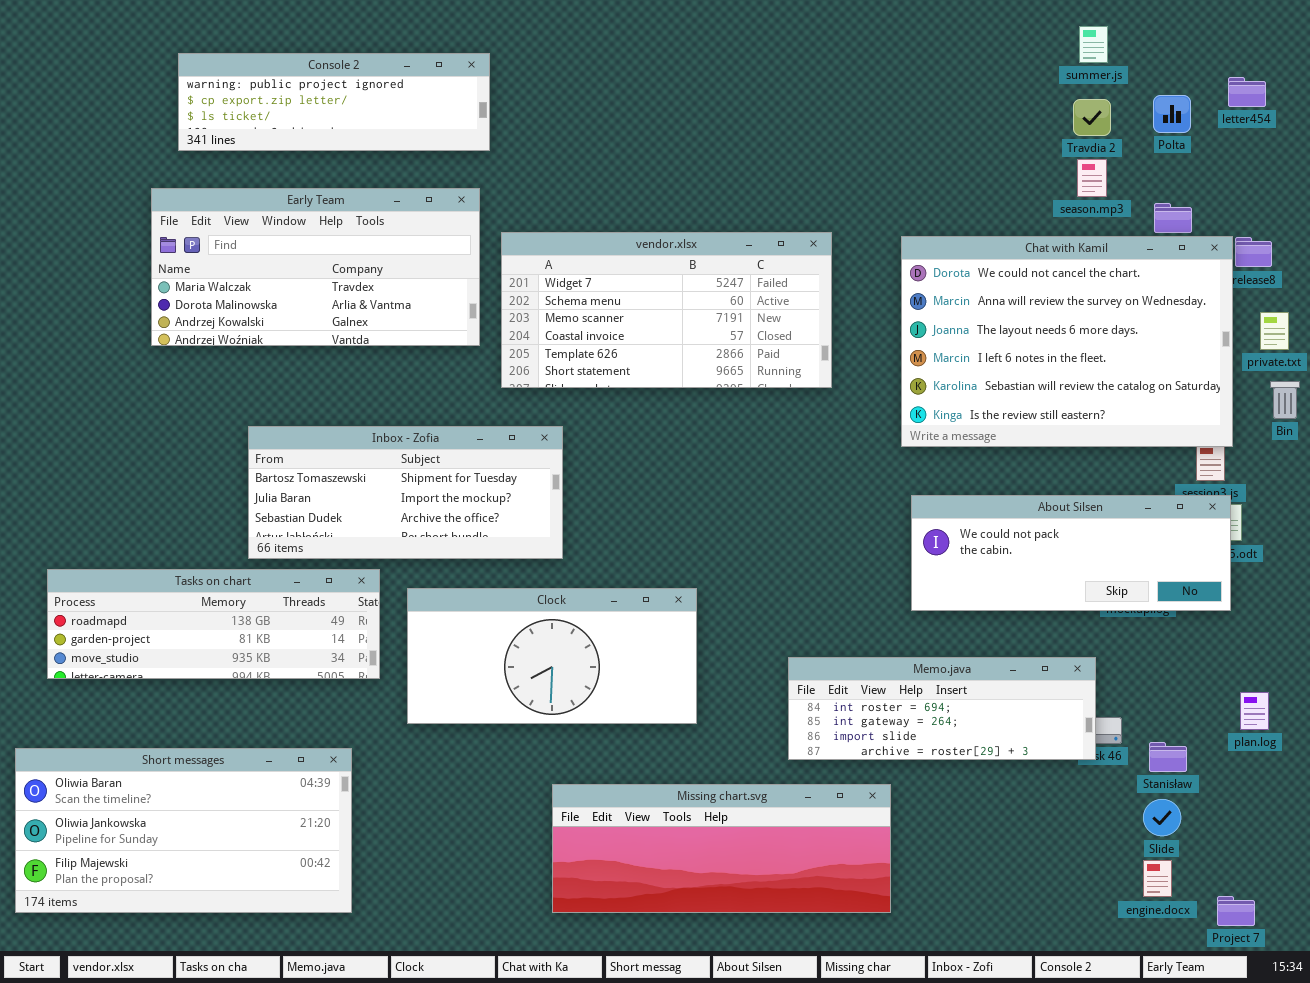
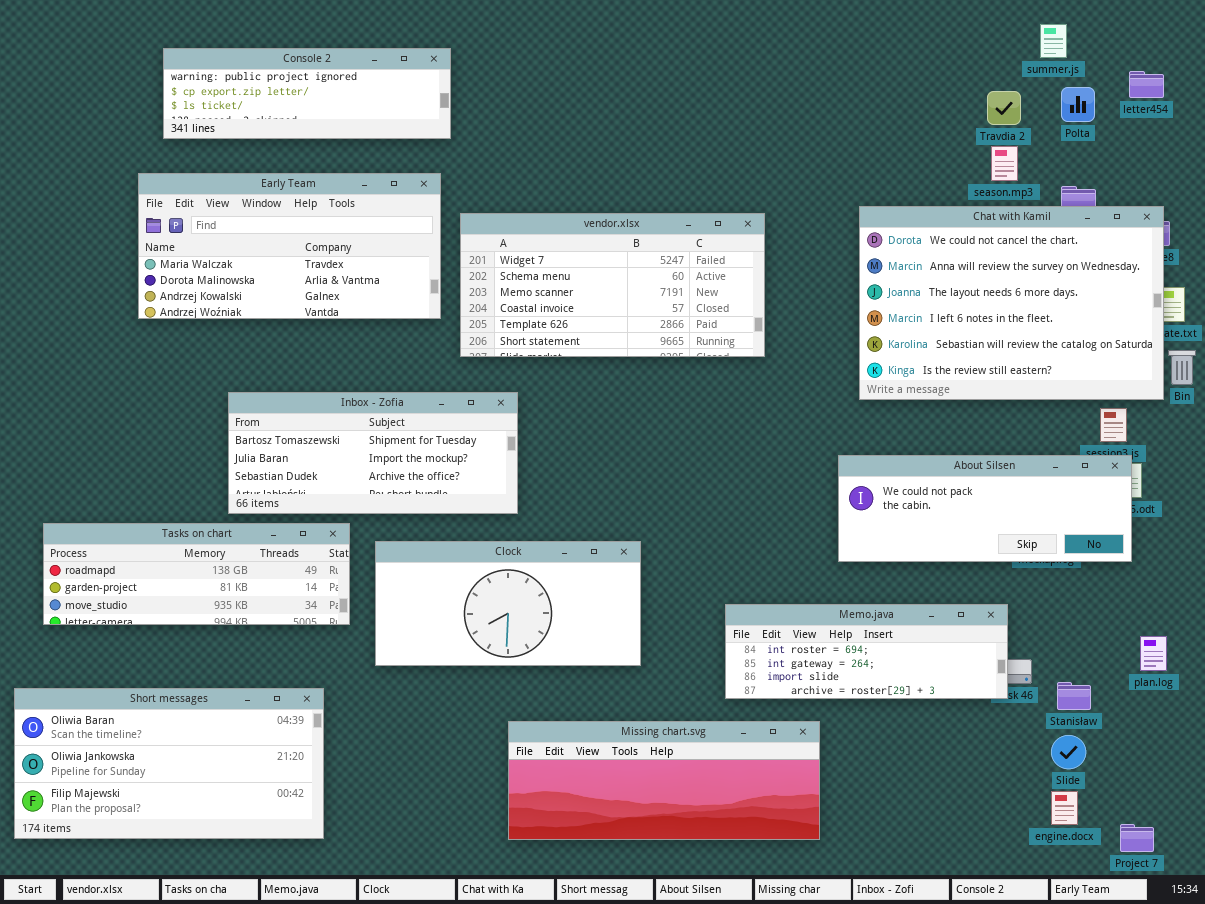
summer.js: [1079,26,1108,63] -> [1040,24,1067,58], moved
Chat with Kamil: [901,236,1233,447] -> [859,206,1164,400], moved

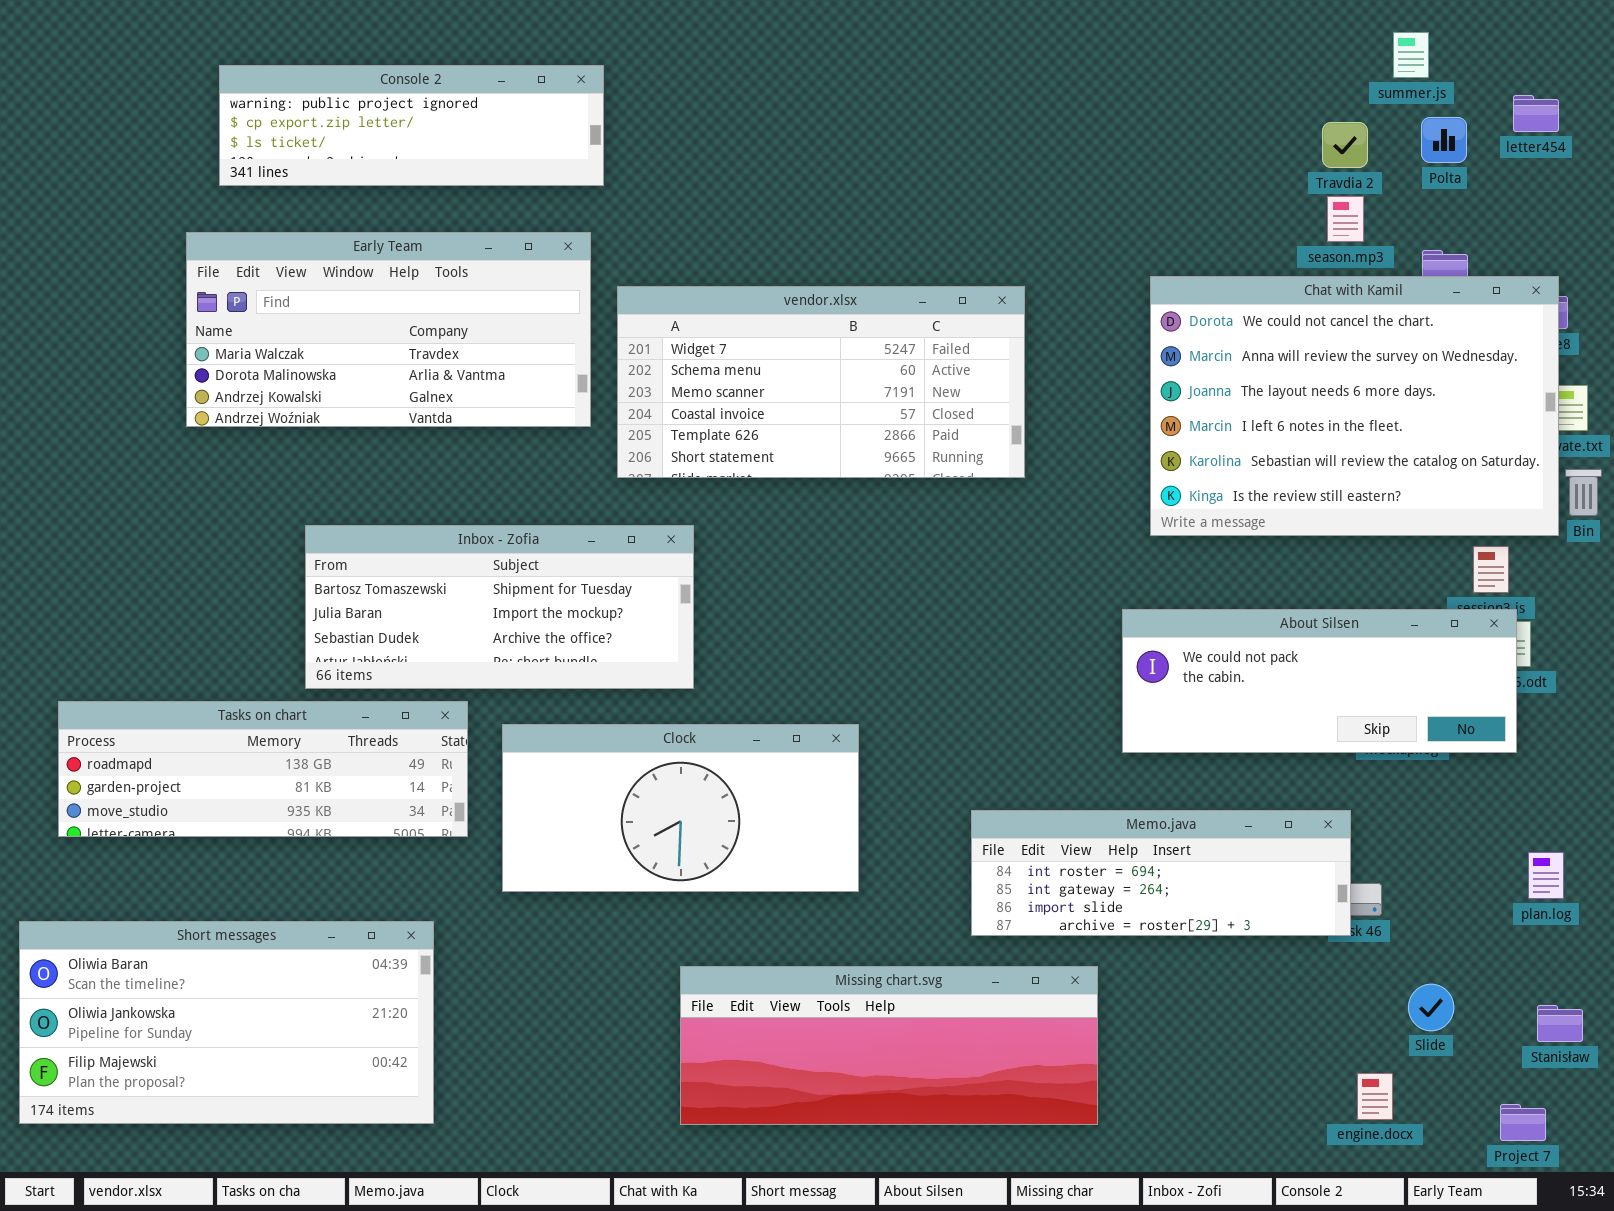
Stanisław: [1057,682,1091,710] -> [1537,1005,1583,1042], moved
engine.docx: [1051,791,1078,825] -> [1357,1073,1393,1120], moved

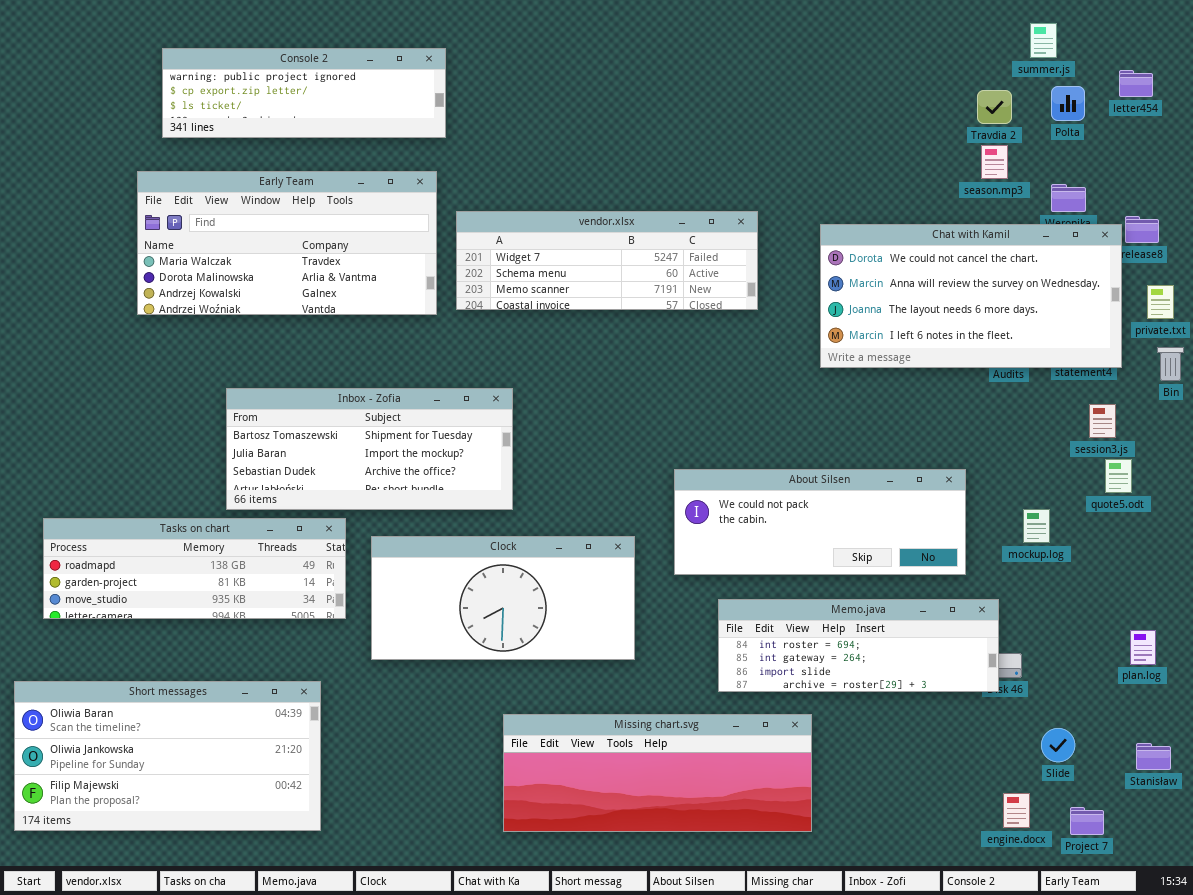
Chat with Kamil: [1150,276,1559,536] -> [820,224,1122,368], moved, resized
vendor.xlsx: [617,286,1025,478] -> [456,211,758,310], resized
About Silsen: [1122,609,1517,753] -> [674,469,966,575], moved
Project 7: [1500,1104,1546,1141] -> [1070,807,1104,835], moved

